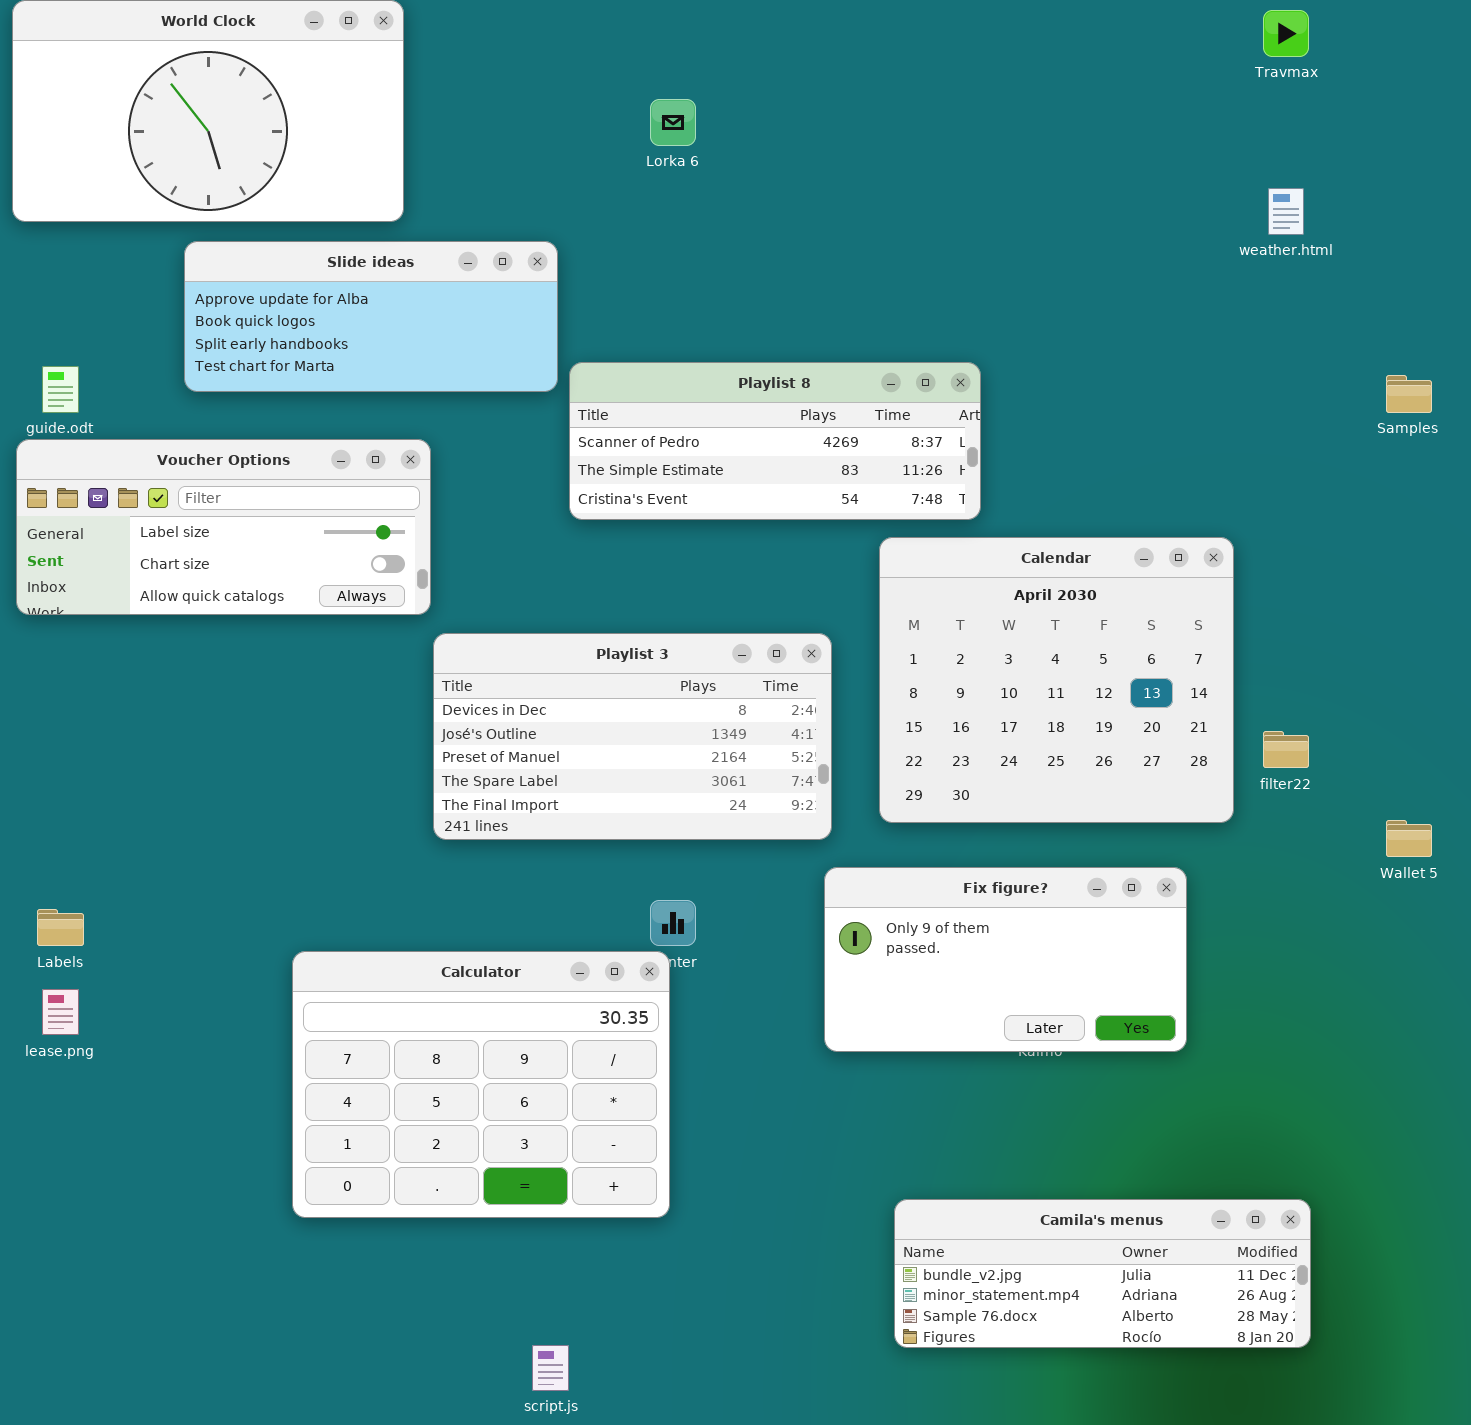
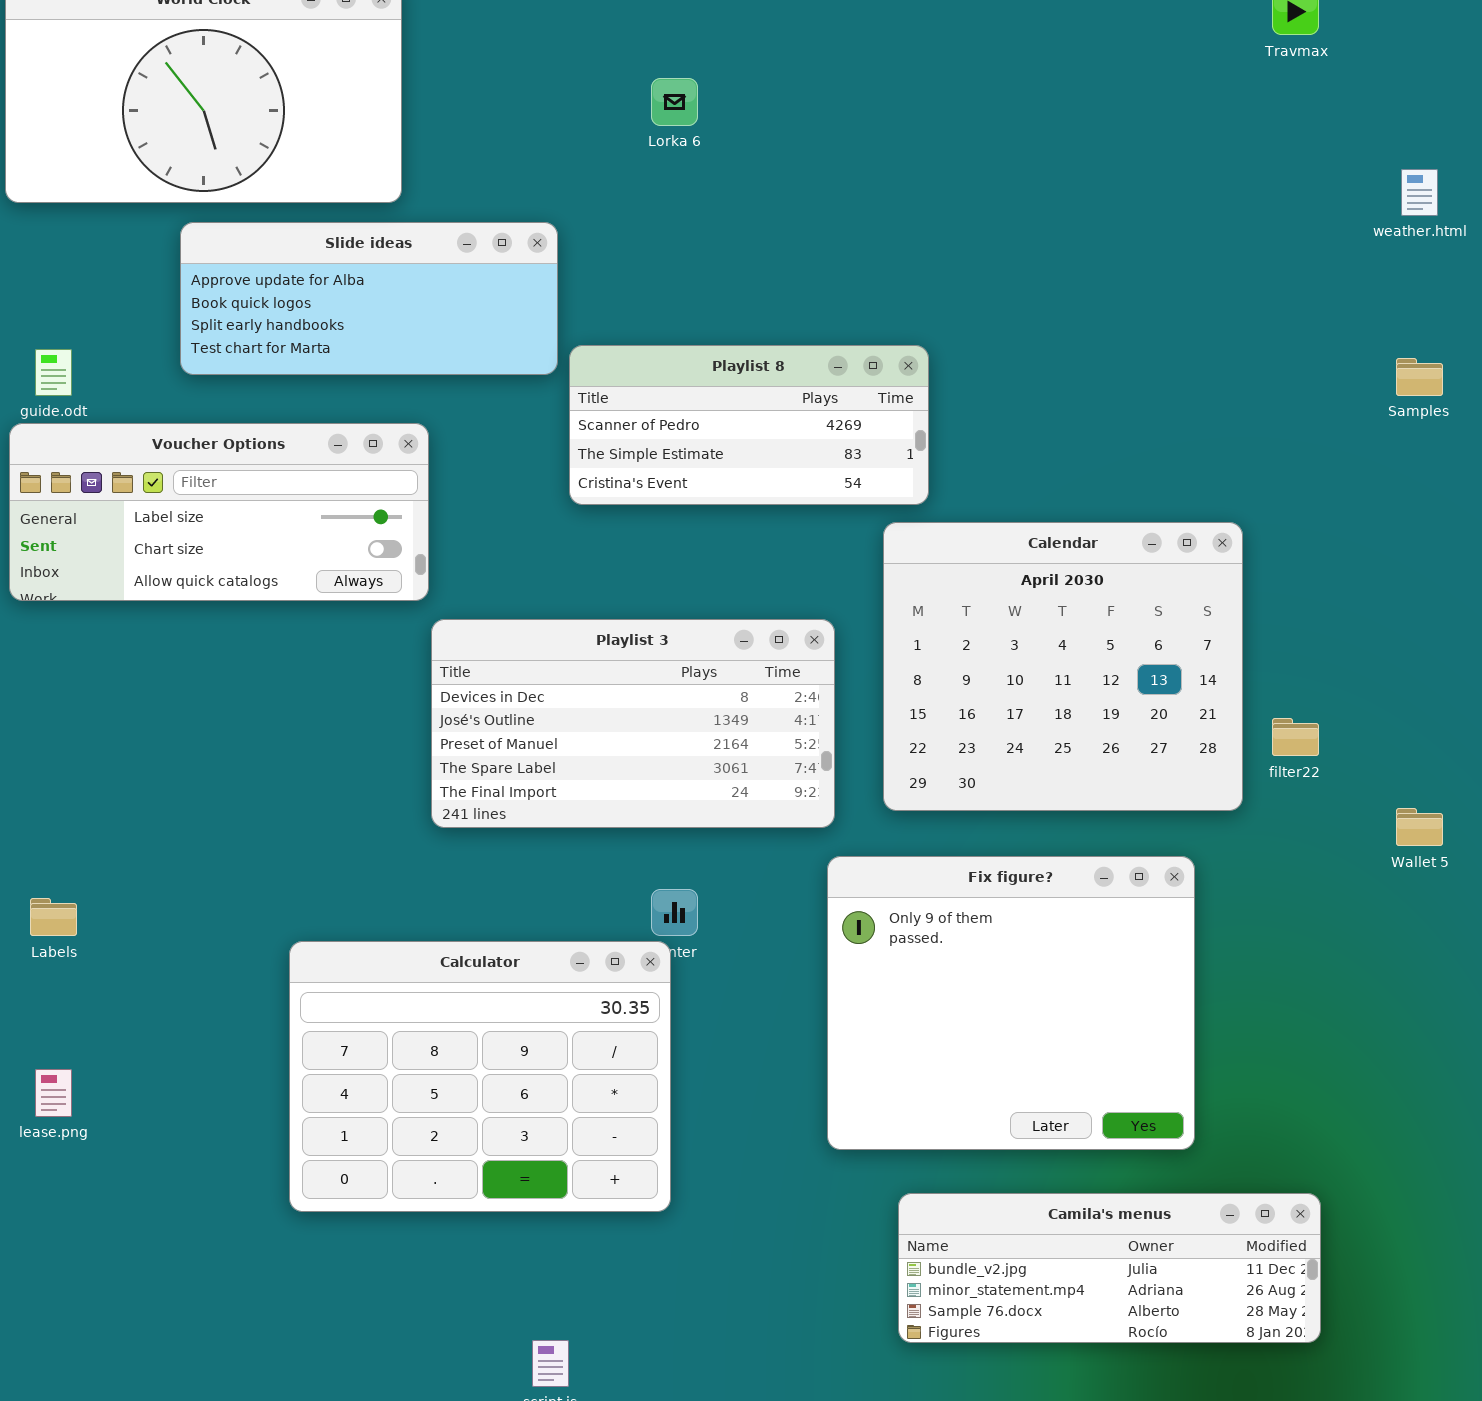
weather.html: [1268,188,1304,235] -> [1401,169,1438,216], moved
Playlist 8: [569,362,981,520] -> [569,345,929,505], resized
Fix figure?: [824,867,1187,1052] -> [827,856,1195,1150], resized
lease.png: [42,989,79,1035] -> [35,1069,72,1117], moved

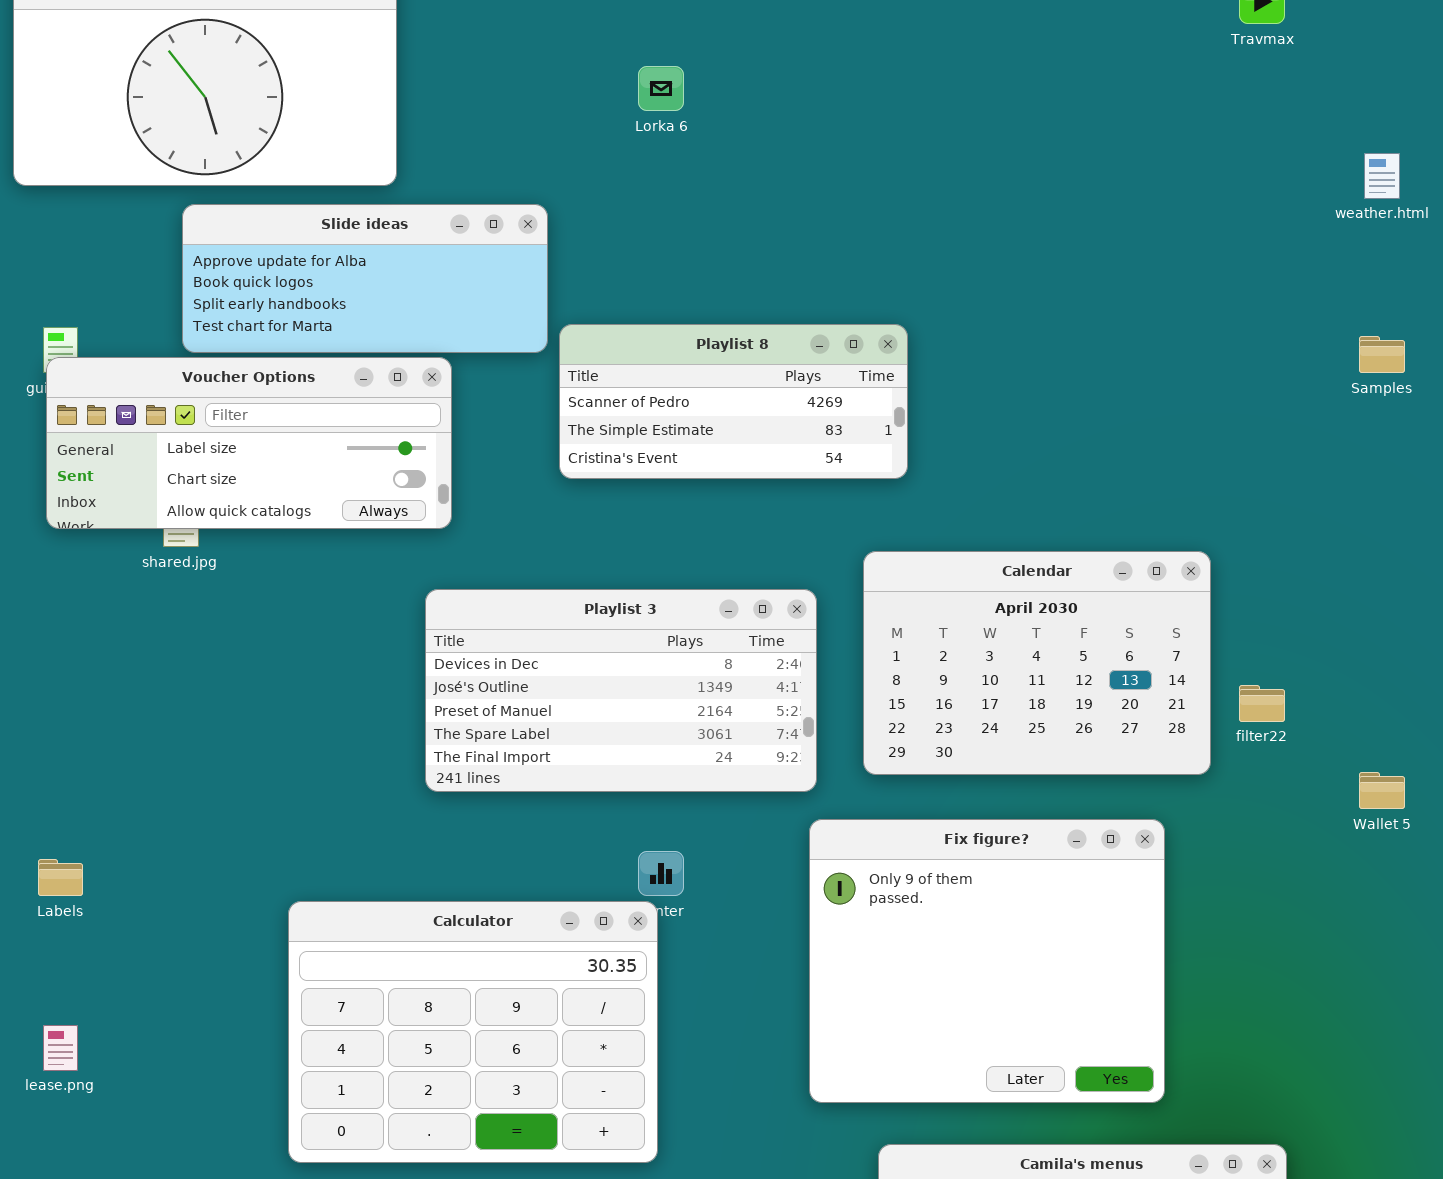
Voucher Options: [9,423,429,601] -> [46,357,452,529], moved
Calendar: [883,522,1243,811] -> [863,551,1211,775], resized

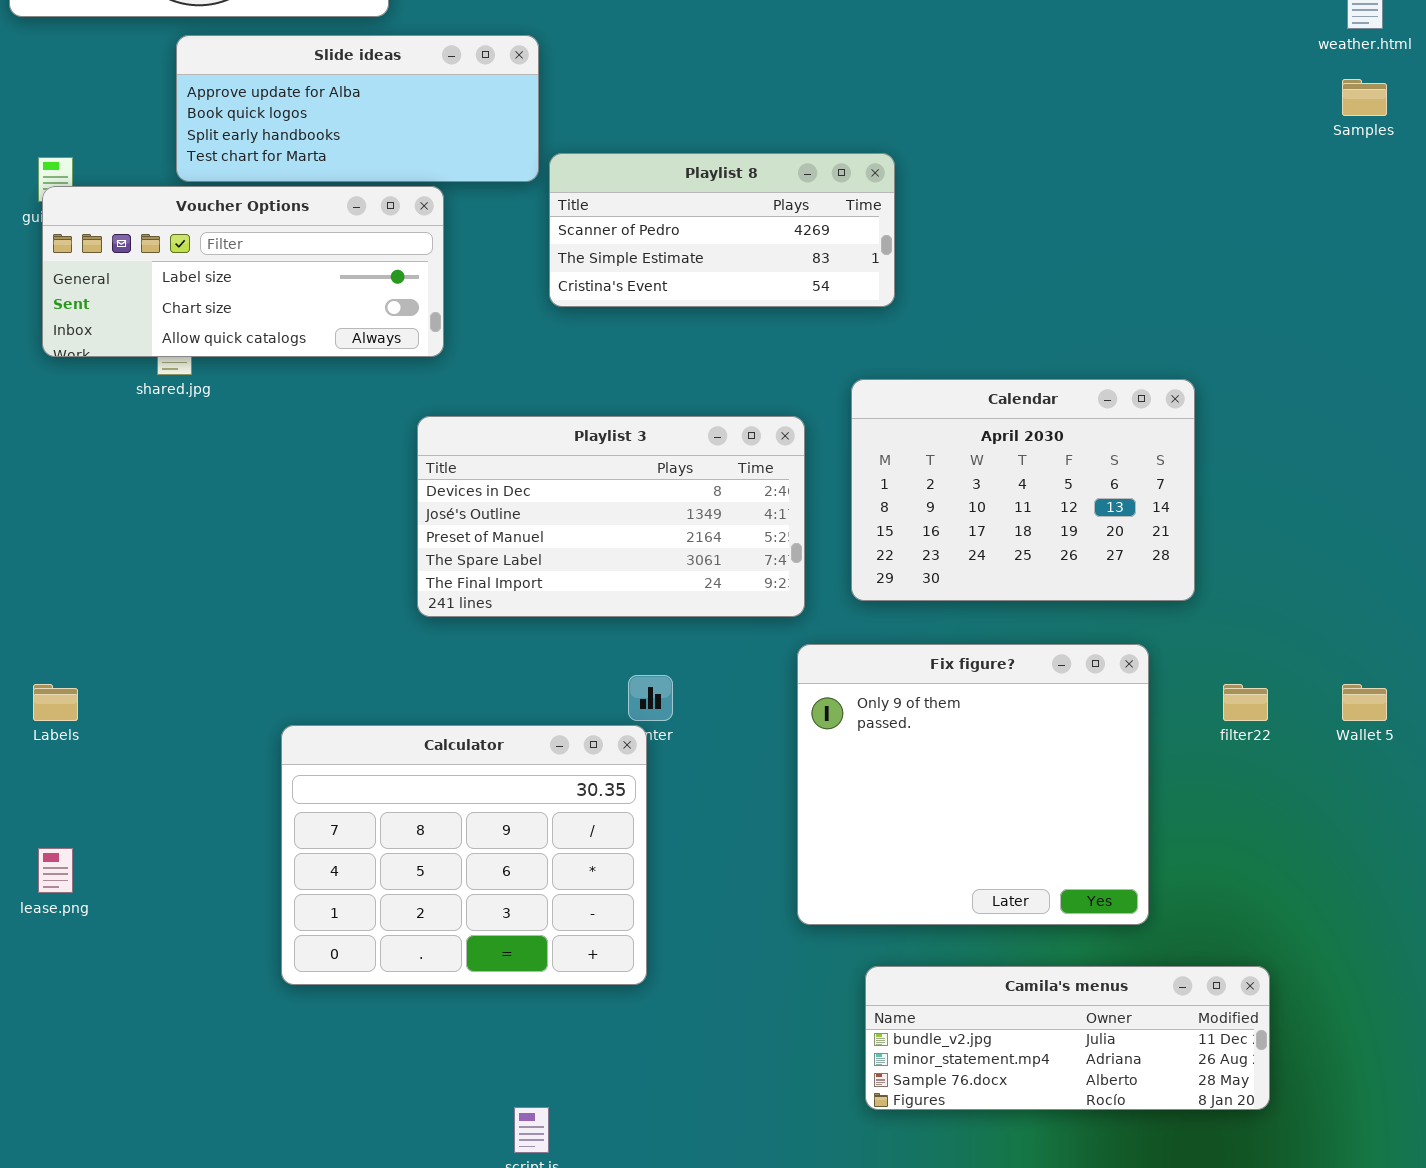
Samples: [1359,336,1405,373] -> [1342,79,1387,116], moved
filter22: [1239,685,1285,722] -> [1223,684,1268,721], moved
Wallet 5: [1359,772,1405,809] -> [1342,684,1387,721], moved

